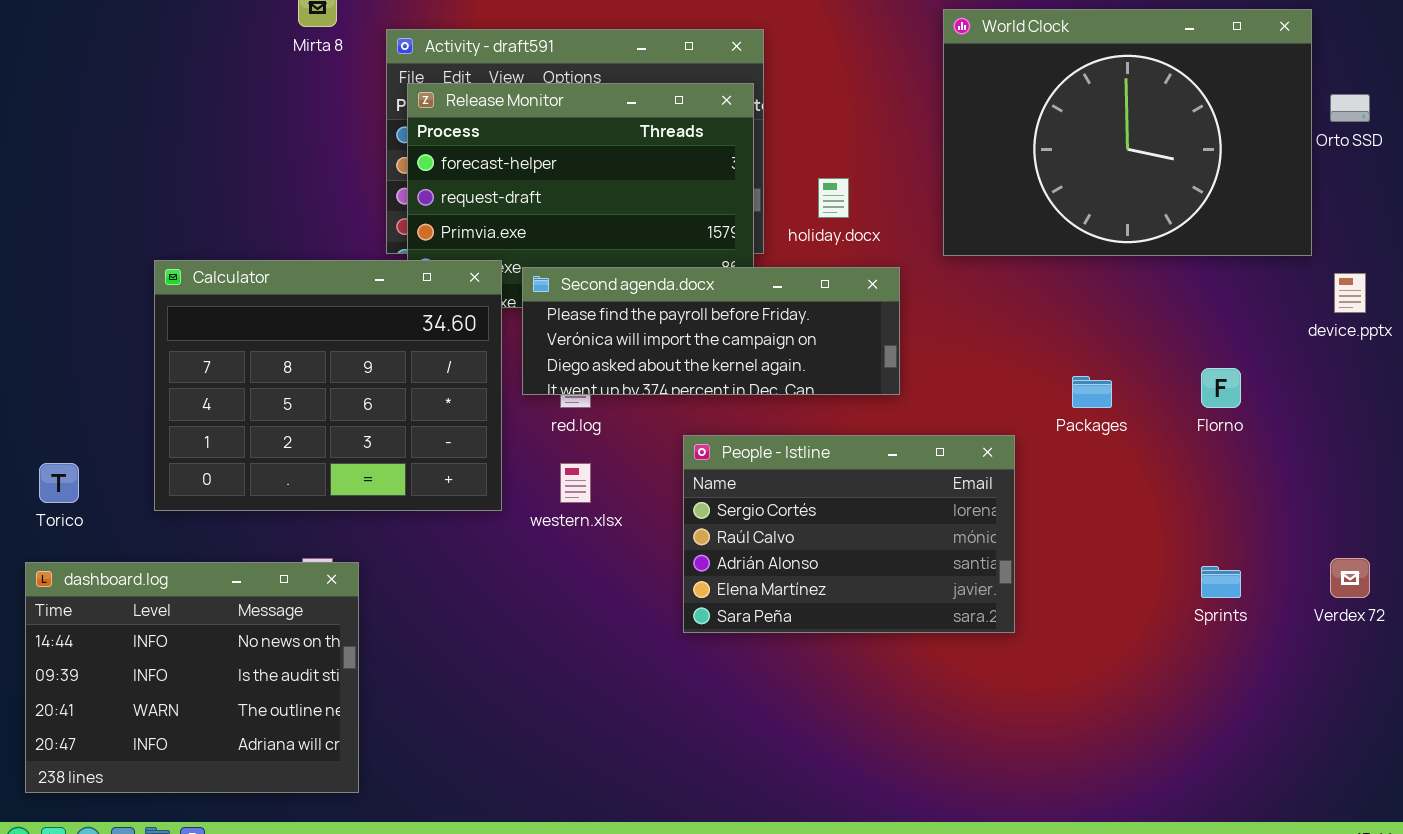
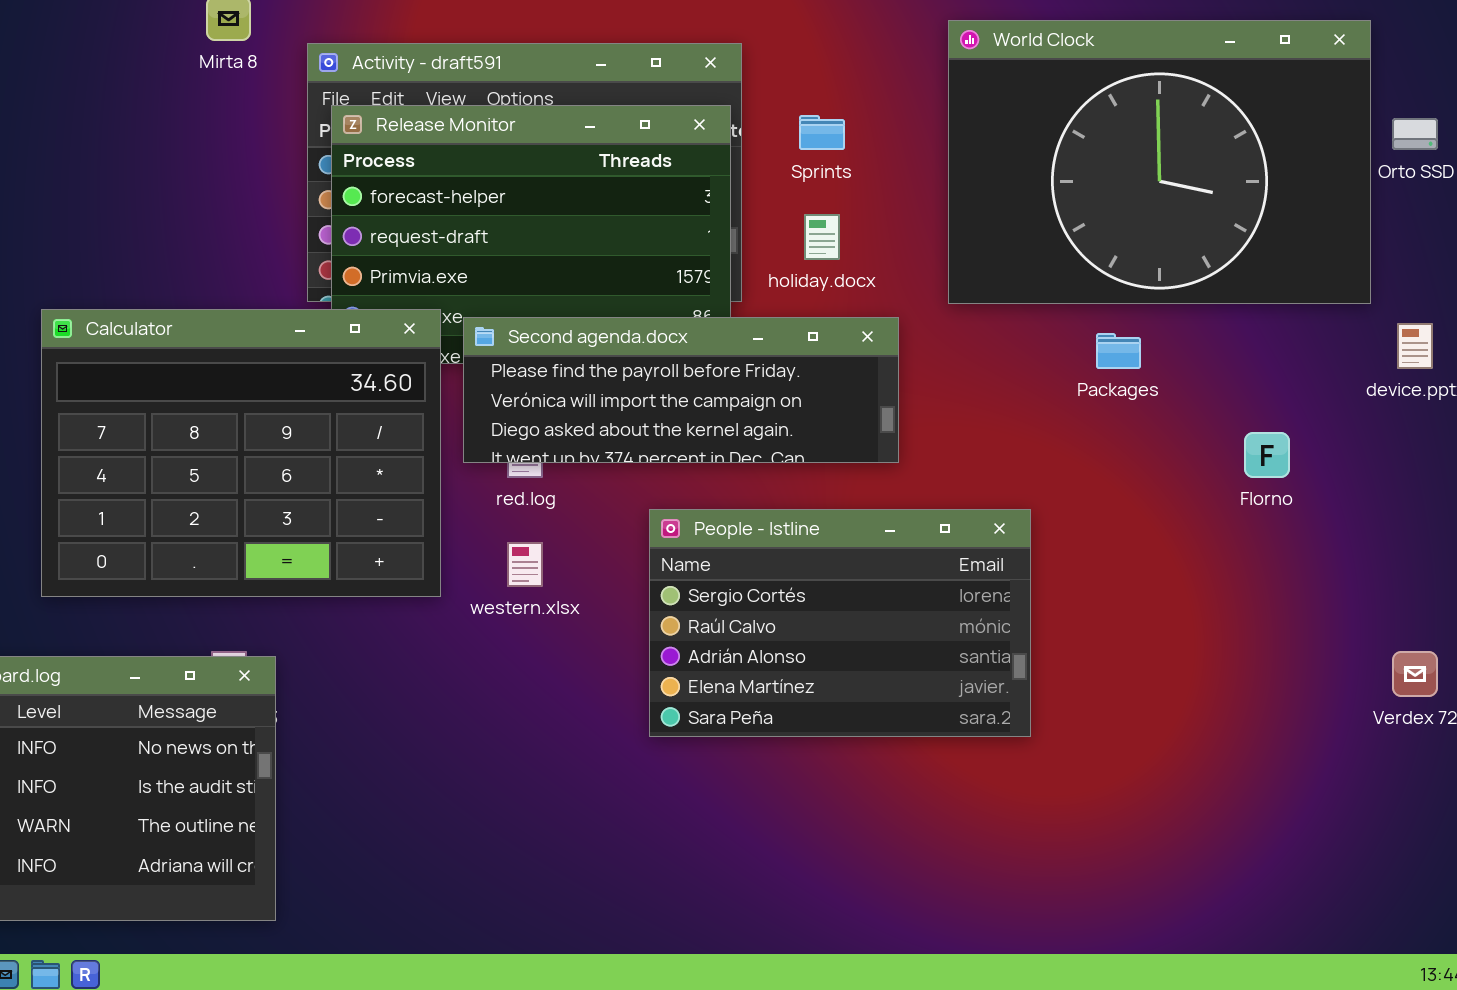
Packages: [1072,376,1112,408] -> [1096,333,1141,369], moved
Sprints: [1201,566,1241,598] -> [799,115,845,150], moved

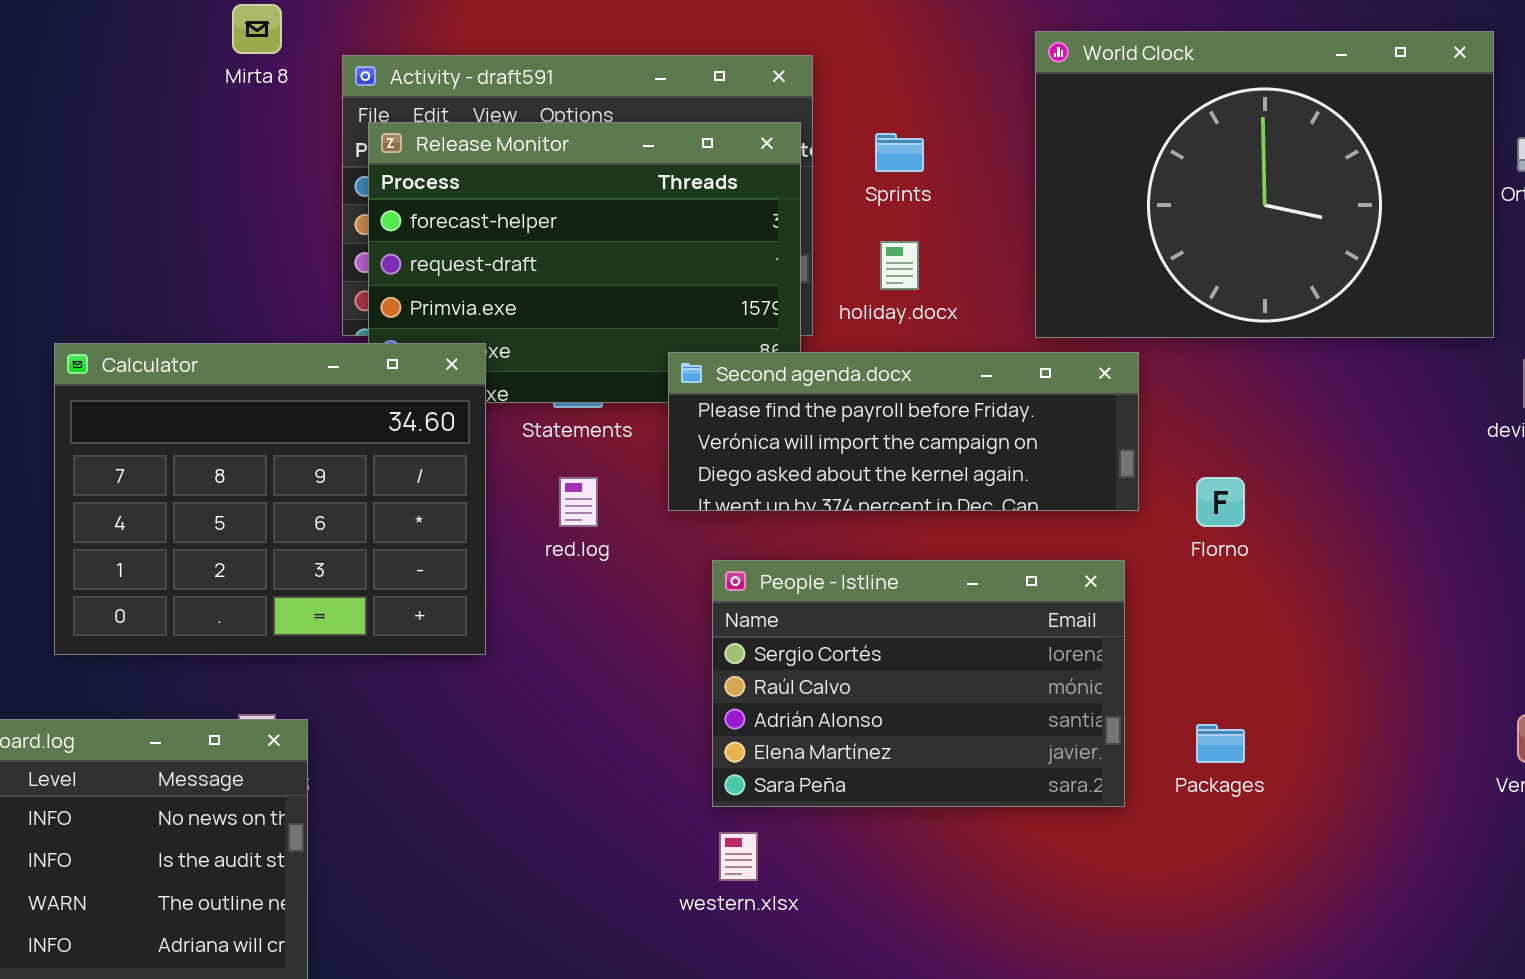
Second agenda.docx: [463,317,899,463] -> [668,352,1139,511], moved
Packages: [1096,333,1141,369] -> [1196,724,1245,763], moved
Florno: [1244,432,1290,478] -> [1196,477,1245,527], moved
western.xlsx: [507,542,543,587] -> [719,832,758,881], moved

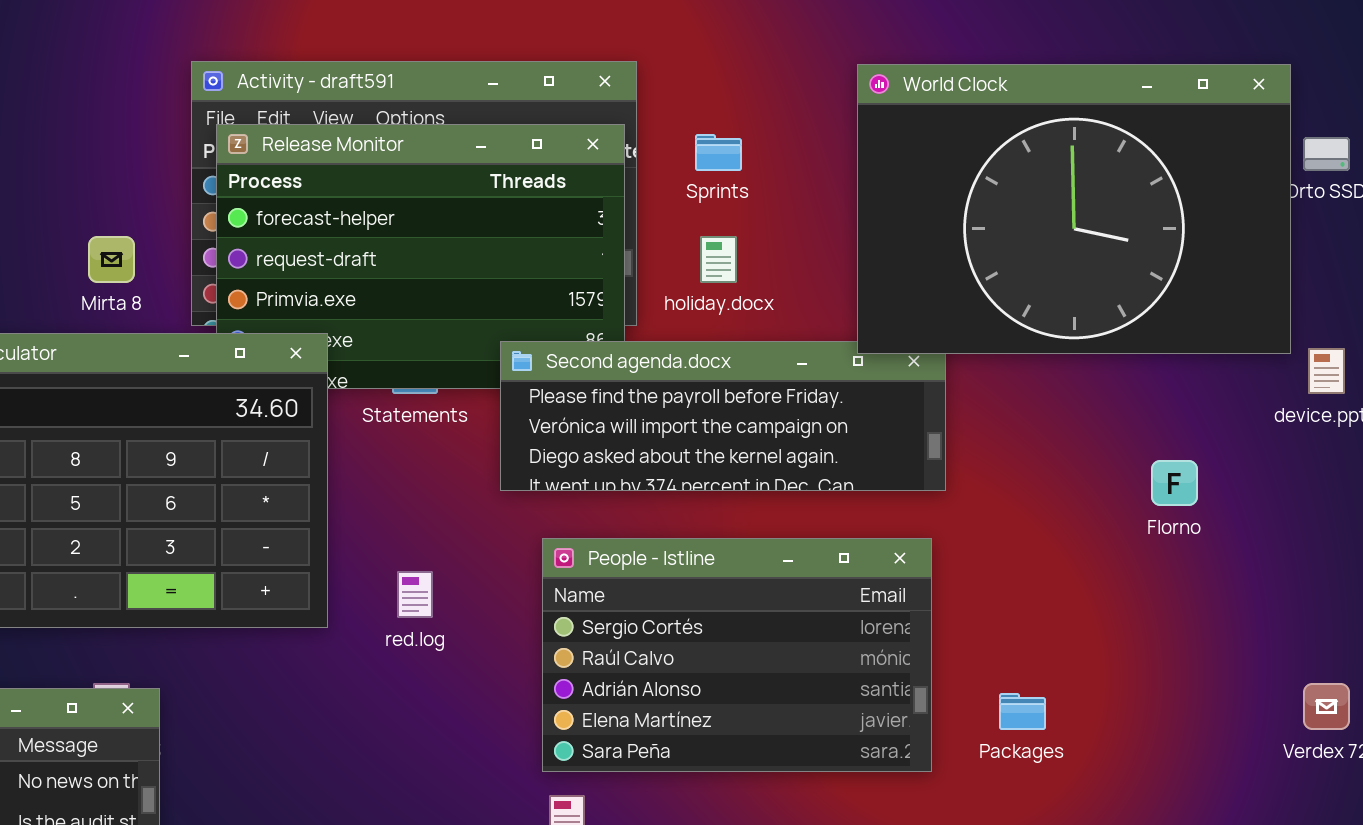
Mirta 8: [232,4,282,54] -> [88,236,135,283], moved
World Clock: [1035,31,1494,338] -> [857,64,1291,354], moved
red.log: [559,477,598,527] -> [397,571,433,618], moved
Florno: [1196,477,1245,527] -> [1151,460,1198,506], moved

